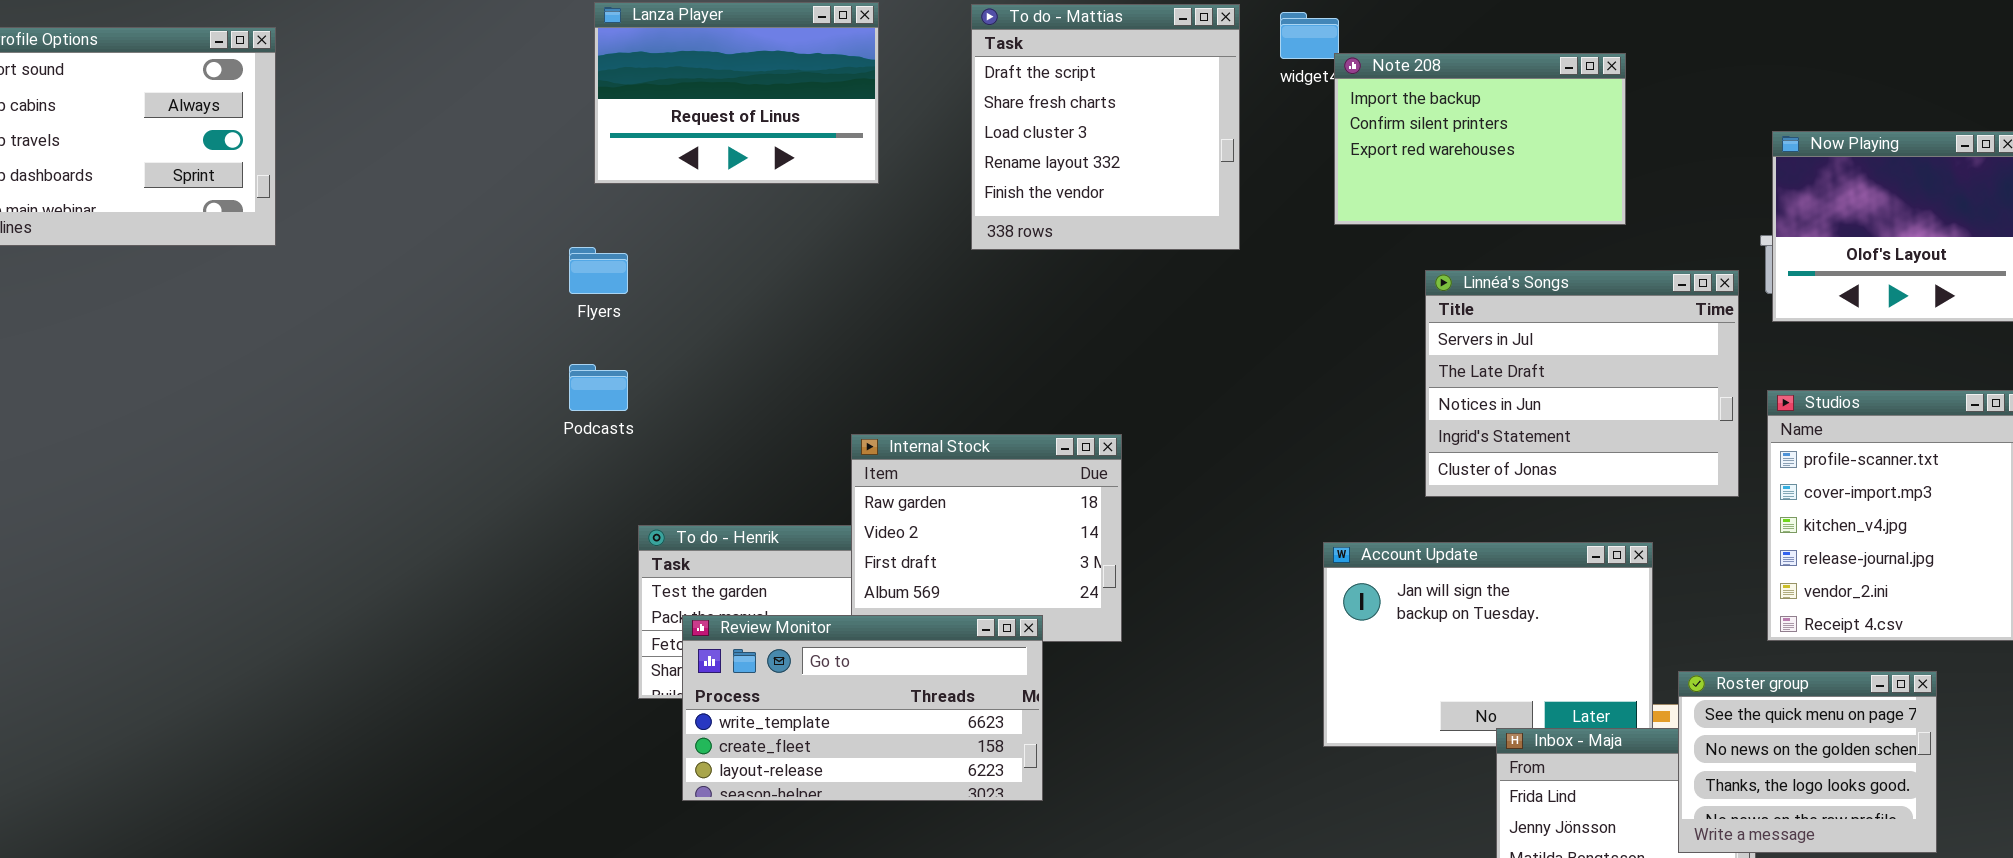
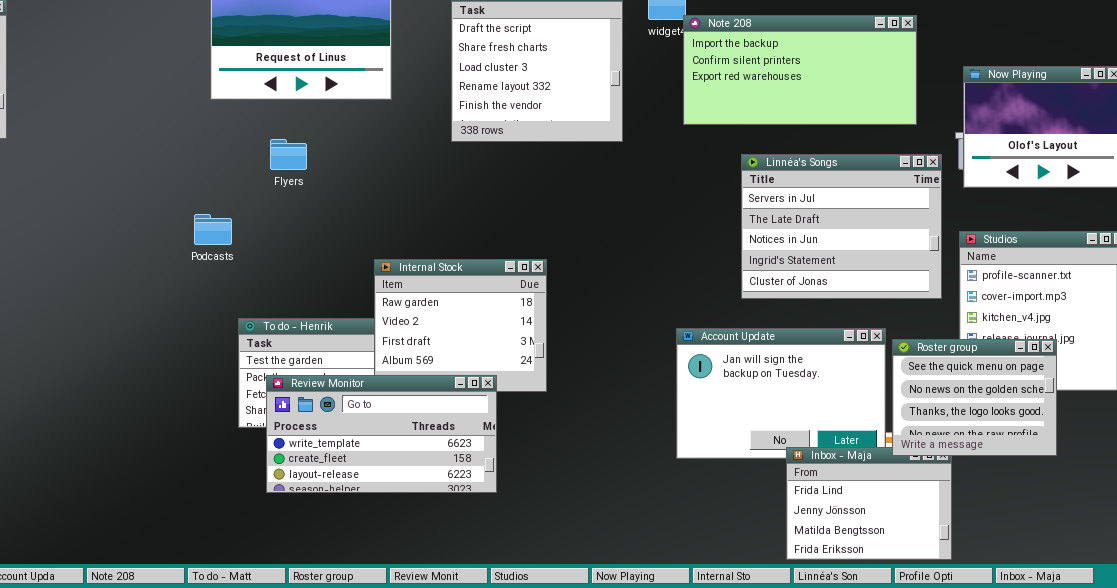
Note 208: [1334,53,1626,225] -> [683,15,917,125], resized
Flyers: [569,247,628,294] -> [270,139,307,170], moved
Roster group: [1678,671,1937,853] -> [892,339,1057,456], moved

